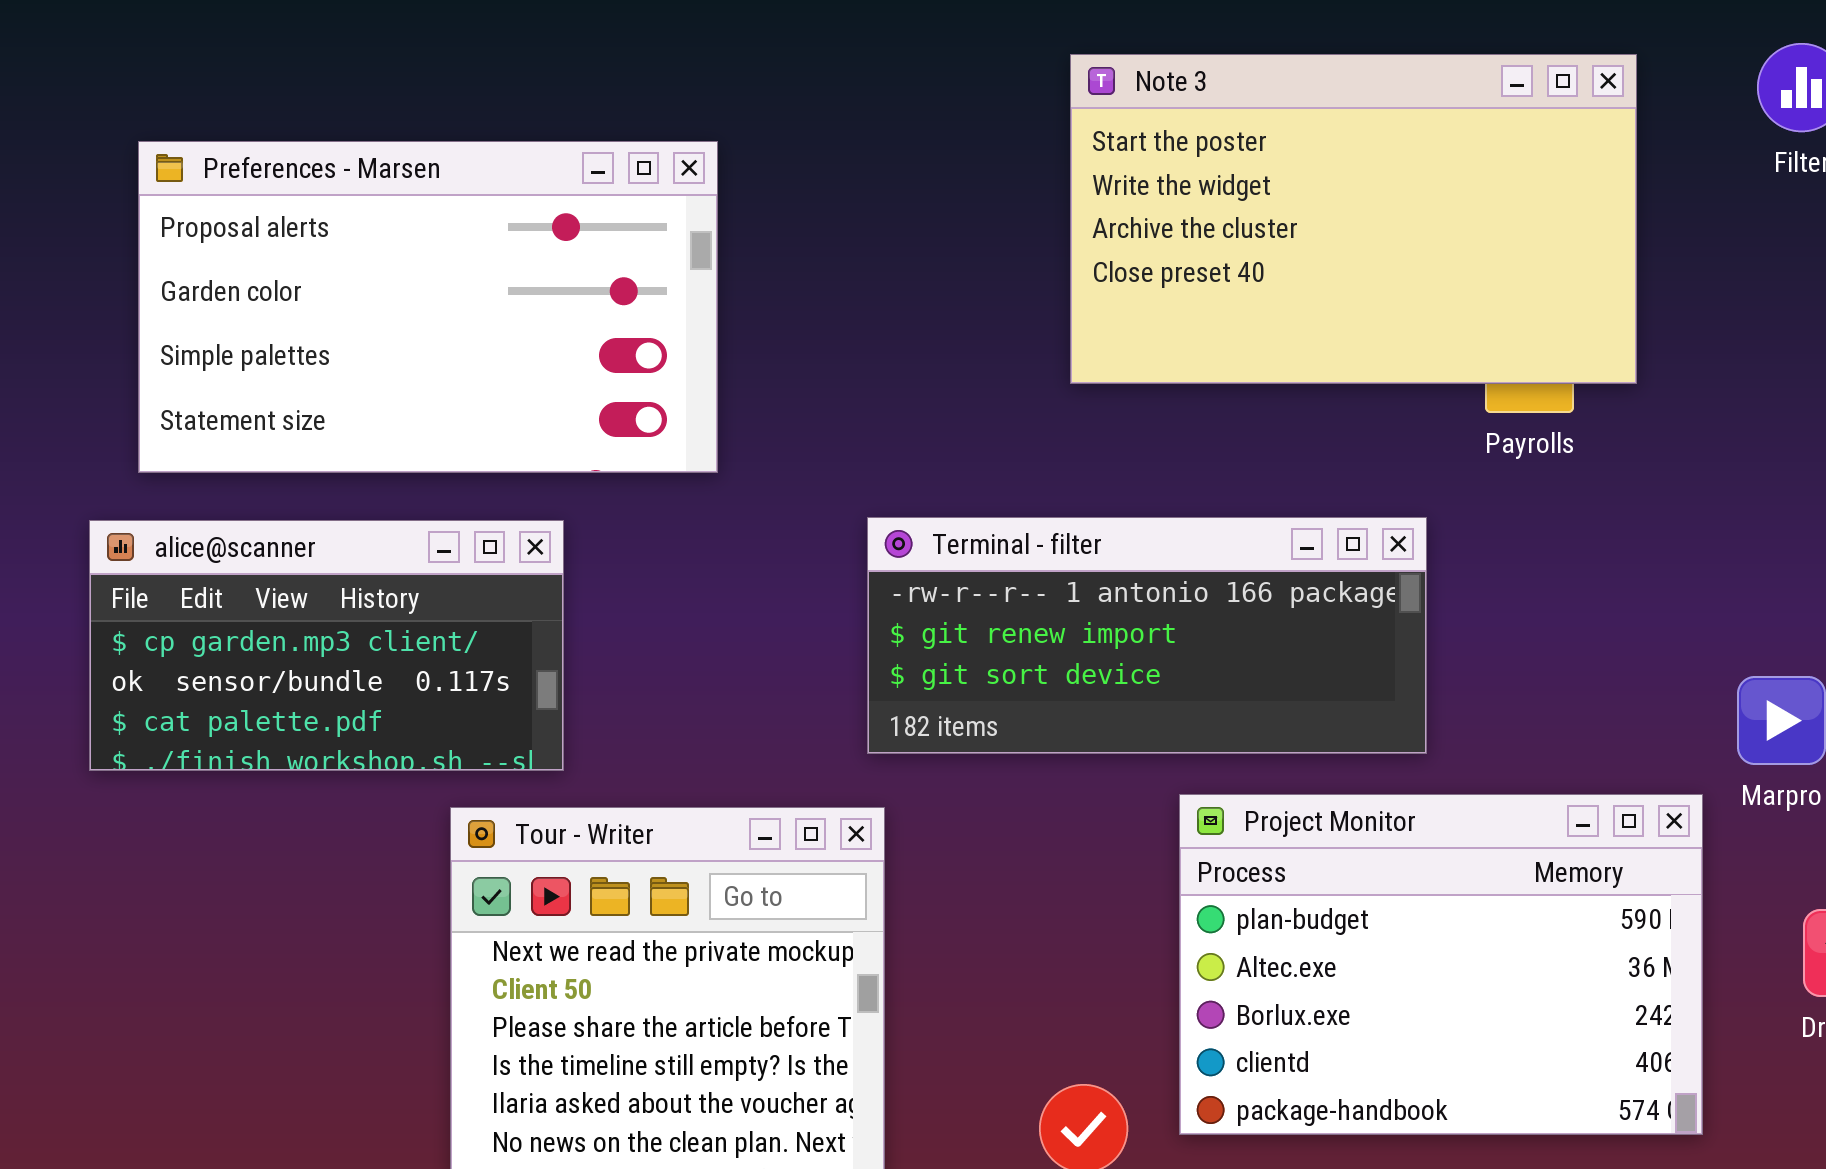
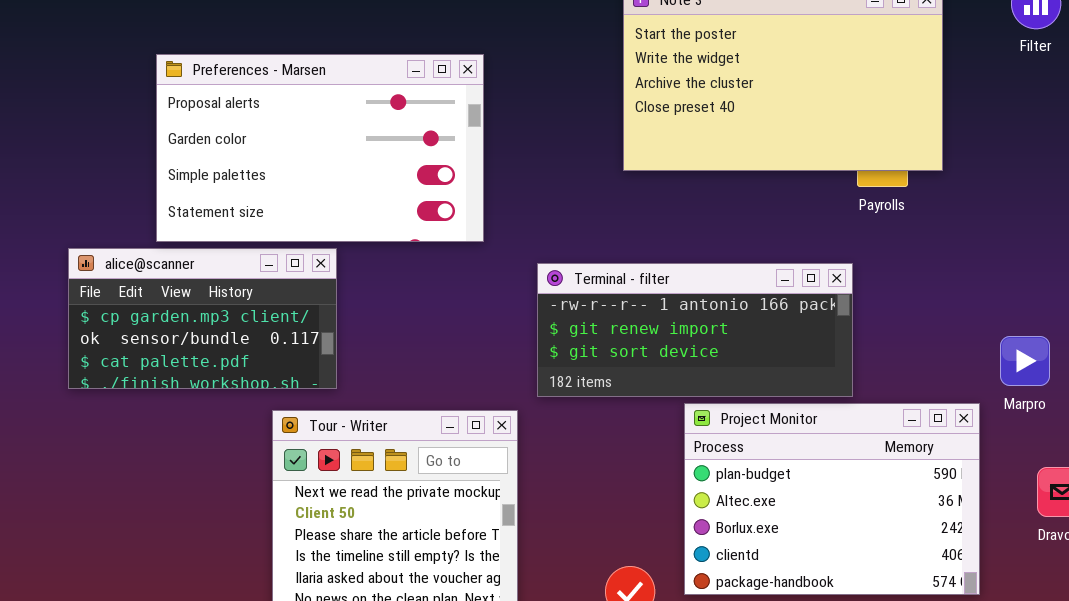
Preferences - Marsen: [138,141,718,473] -> [156,54,484,242], moved
Terminal - filter: [867,517,1427,754] -> [537,263,853,397], moved

